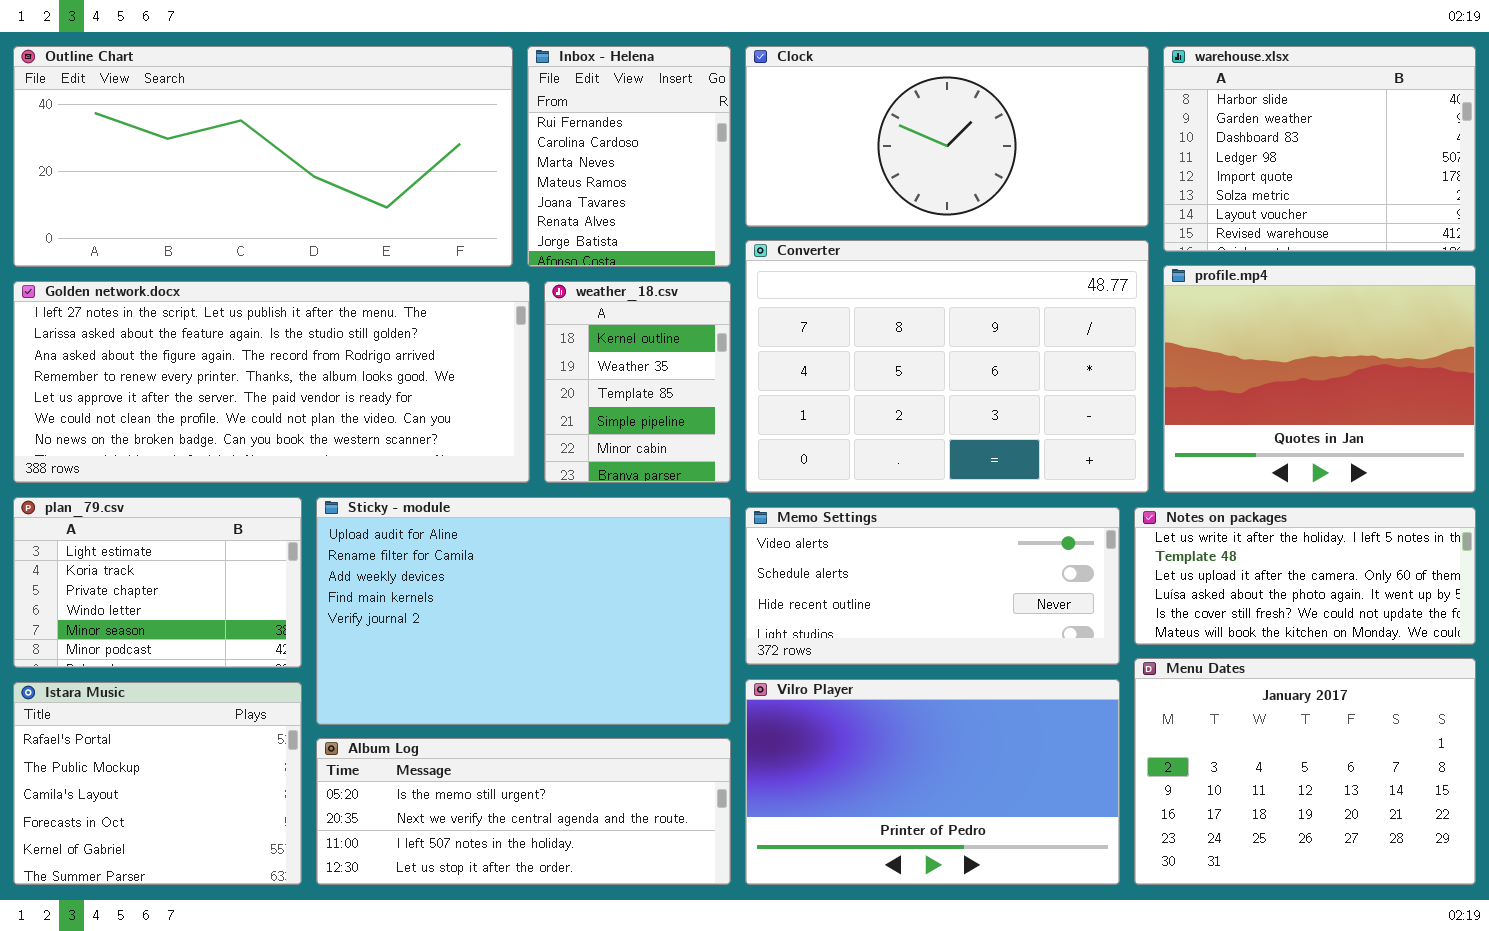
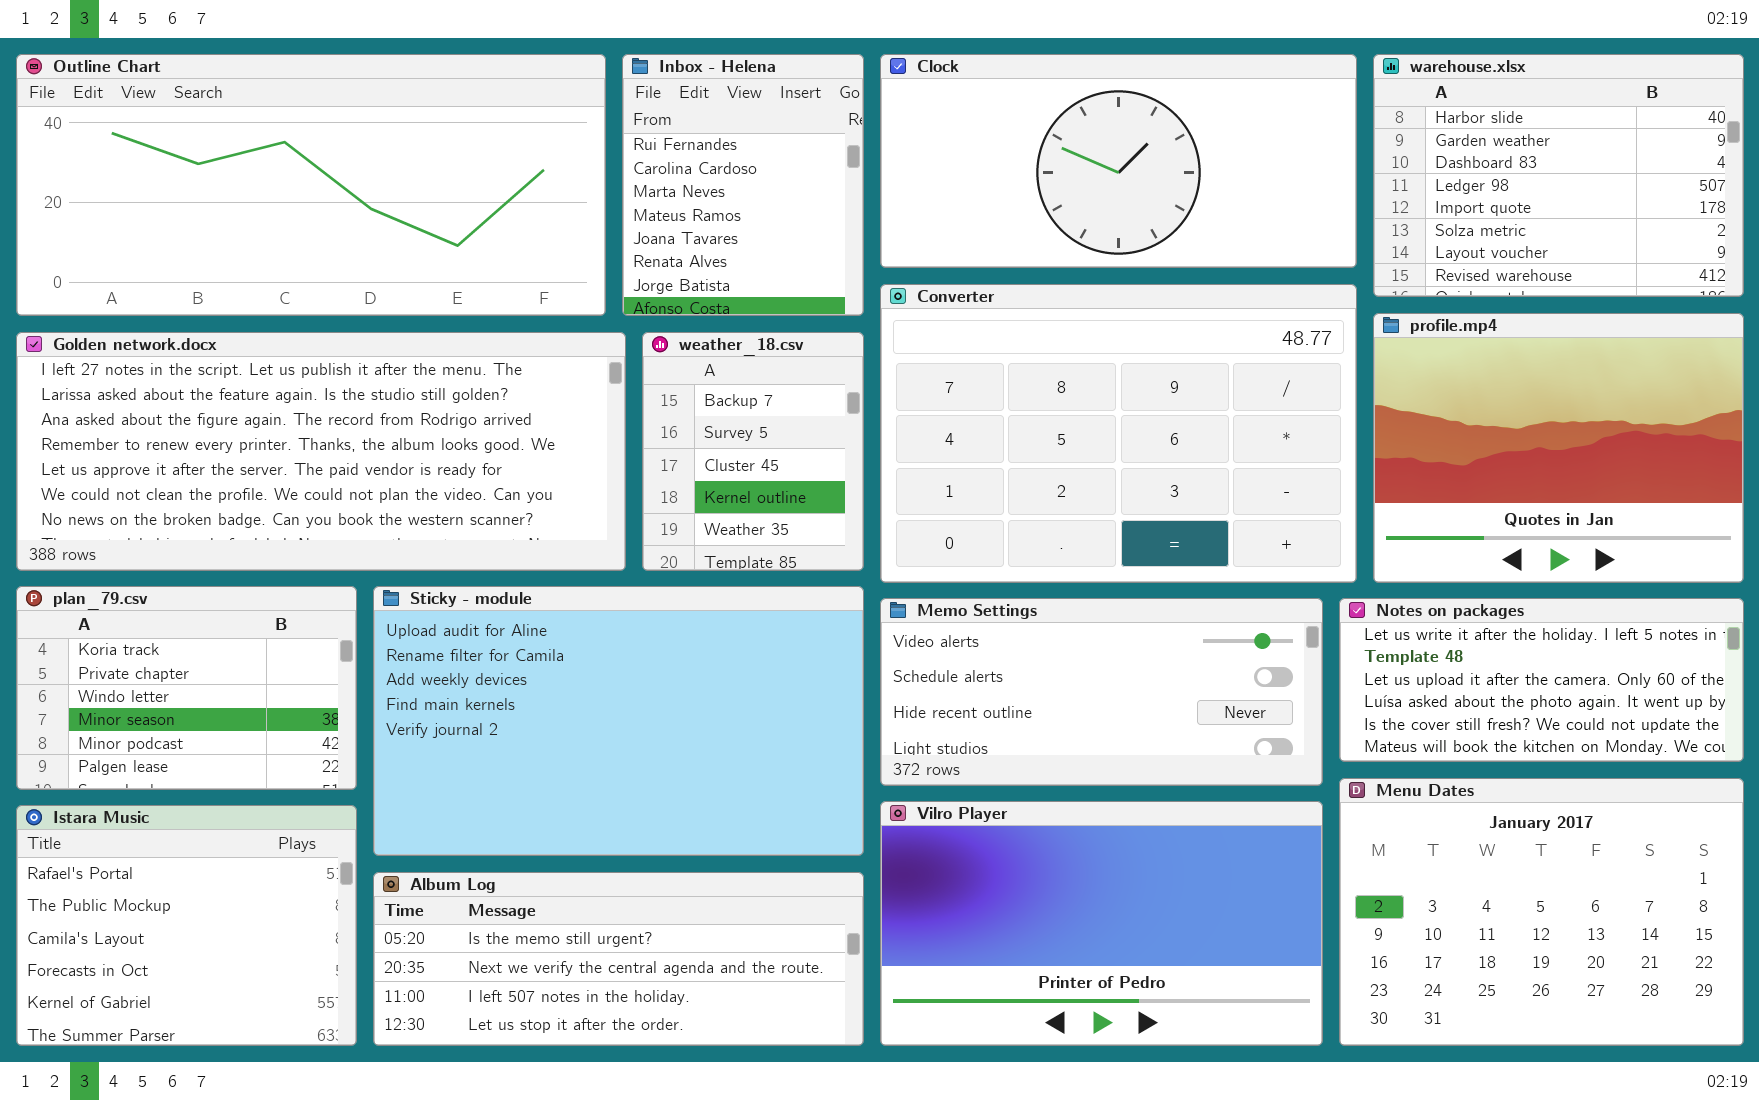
weather_18.csv: [544,281,731,483] -> [642,332,864,571], scrolled up 3 rows
plan_79.csv: [13,497,302,668] -> [16,586,357,790], scrolled down 1 row

